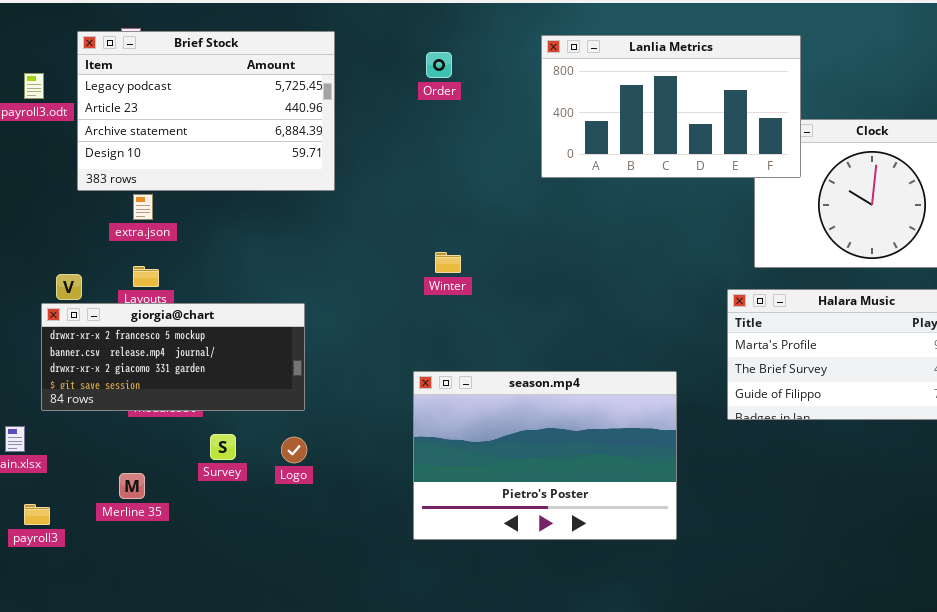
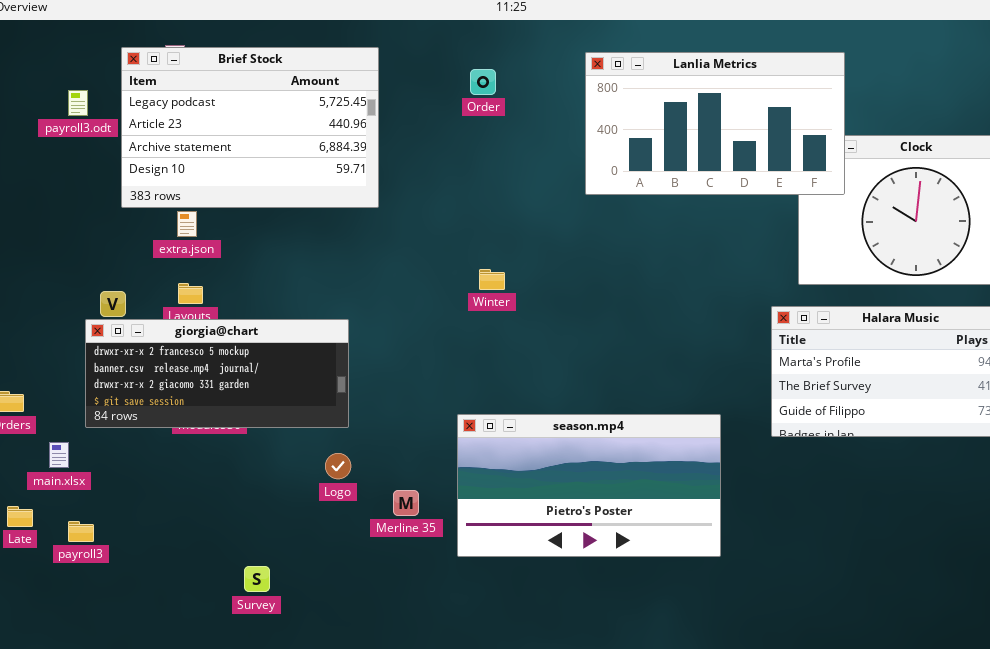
season.mp4: [413,371,677,540] -> [457,414,721,557], resized
Survey: [210,434,236,460] -> [244,566,270,592], moved
Merline 35: [119,473,145,499] -> [393,490,419,516], moved

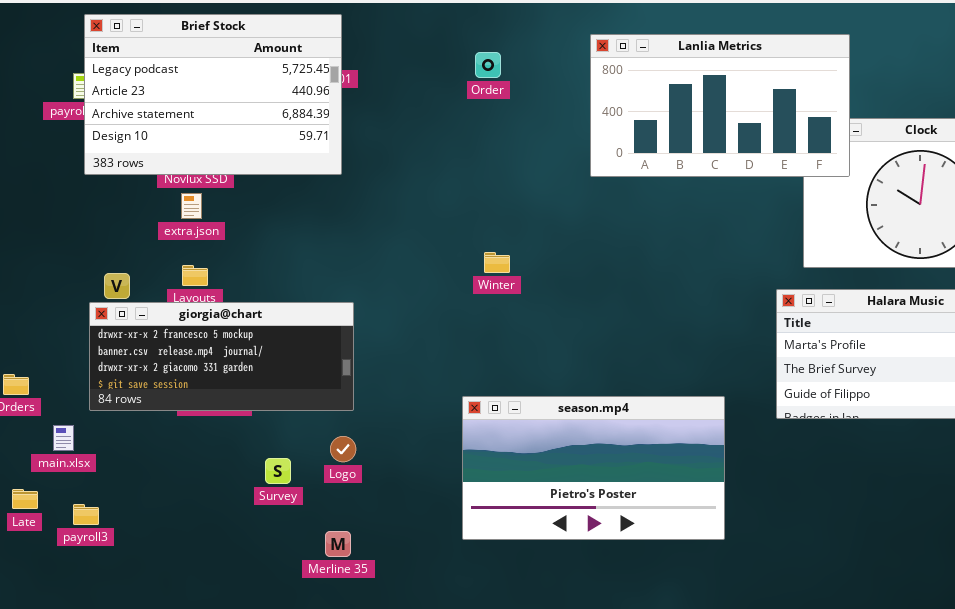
Brief Stock: [121,47,379,208] -> [84,14,342,175], moved
Merline 35: [393,490,419,516] -> [325,531,351,557], moved
Survey: [244,566,270,592] -> [265,458,291,484], moved

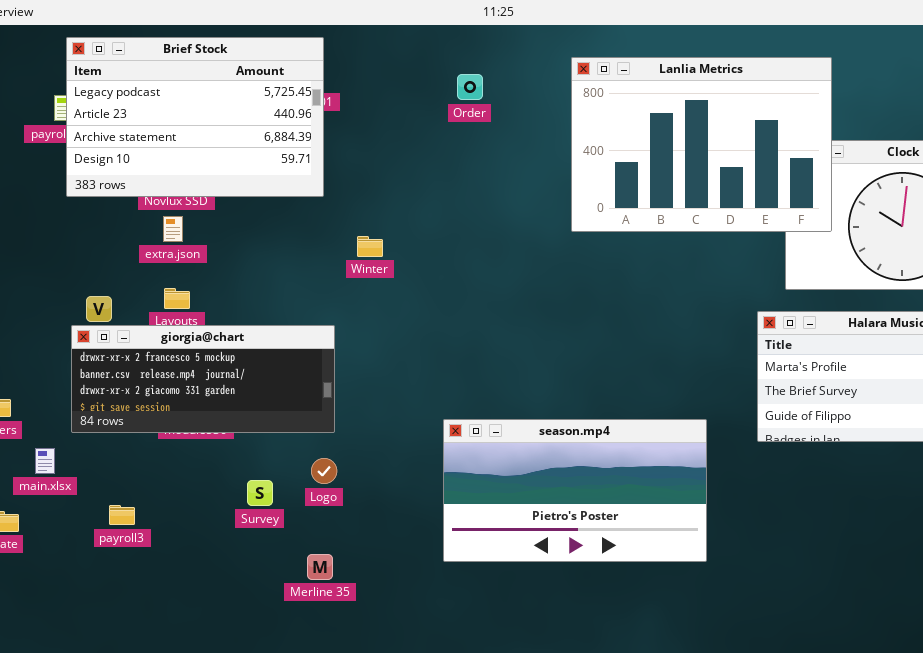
Lanlia Metrics: [590,34,850,177] -> [571,57,832,232], resized
Winter: [484,252,510,273] -> [357,236,383,257], moved
payroll3: [73,504,99,525] -> [109,505,135,525], moved

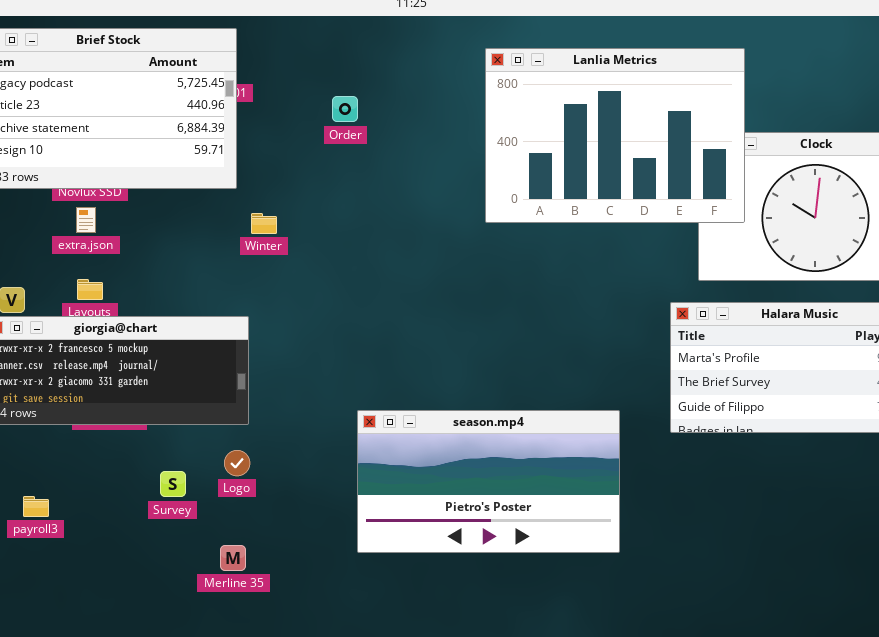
Order: [457,74,483,100] -> [332,96,358,122], moved
Winter: [357,236,383,257] -> [251,213,277,234], moved

